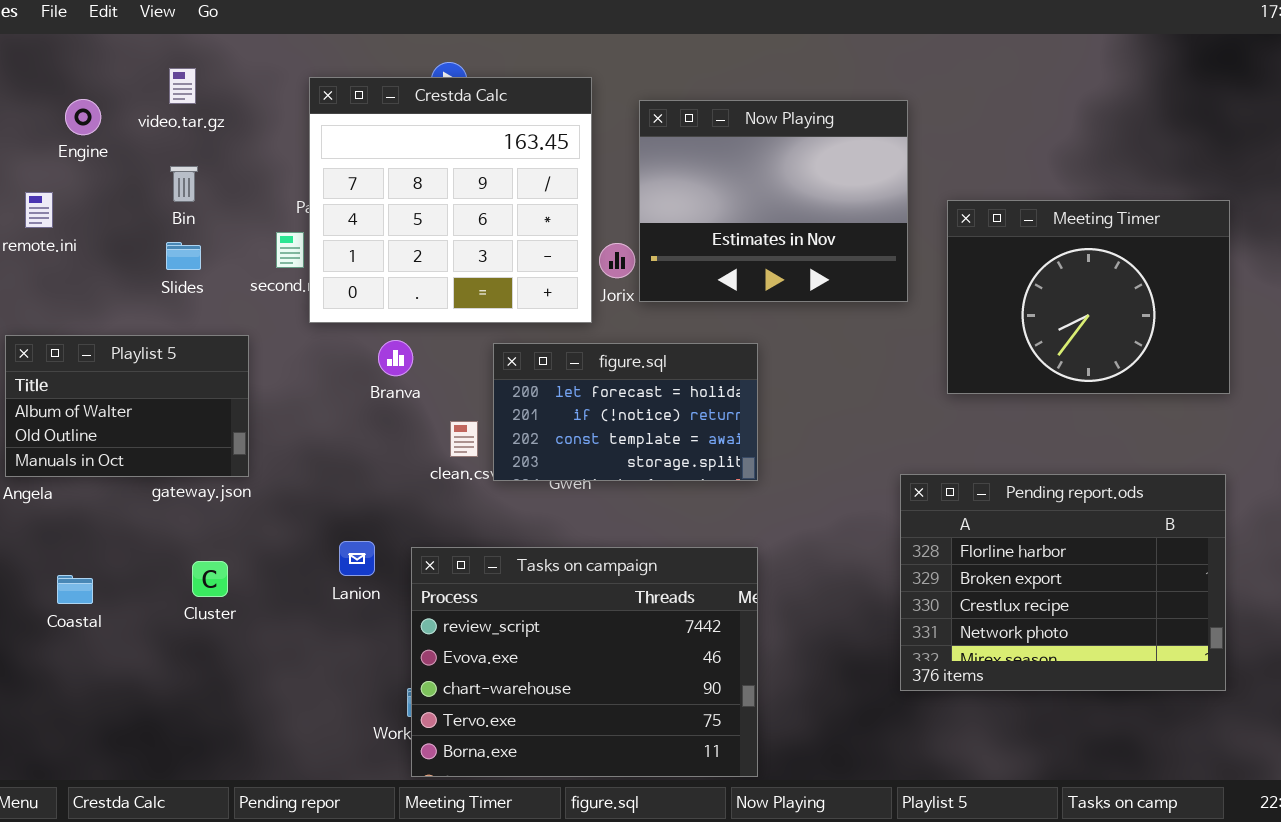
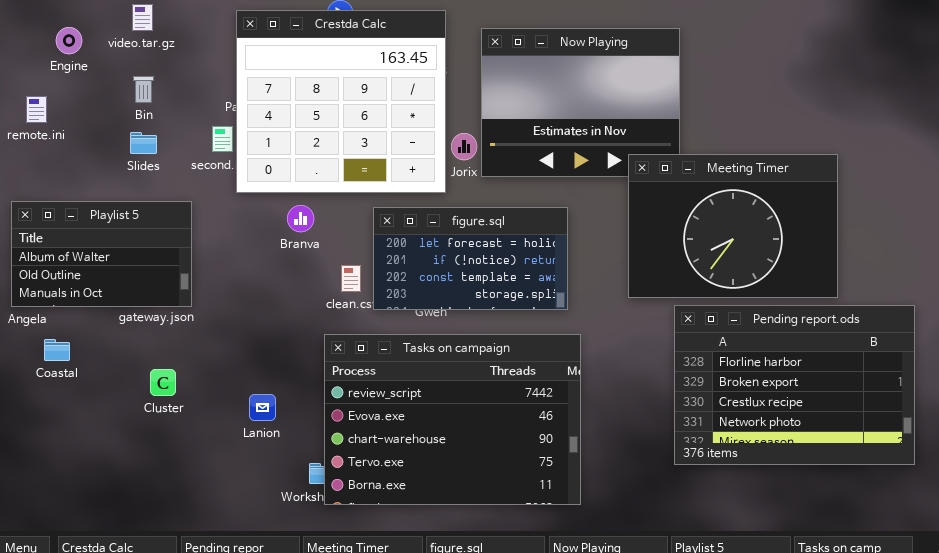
Meeting Timer: [947,200,1230,394] -> [628,154,838,298], moved
Lanion: [339,541,375,576] -> [249,394,276,421], moved
Tasks on campaign: [411,547,758,777] -> [324,334,581,505], moved
Coastal: [57,575,93,604] -> [44,339,70,361], moved

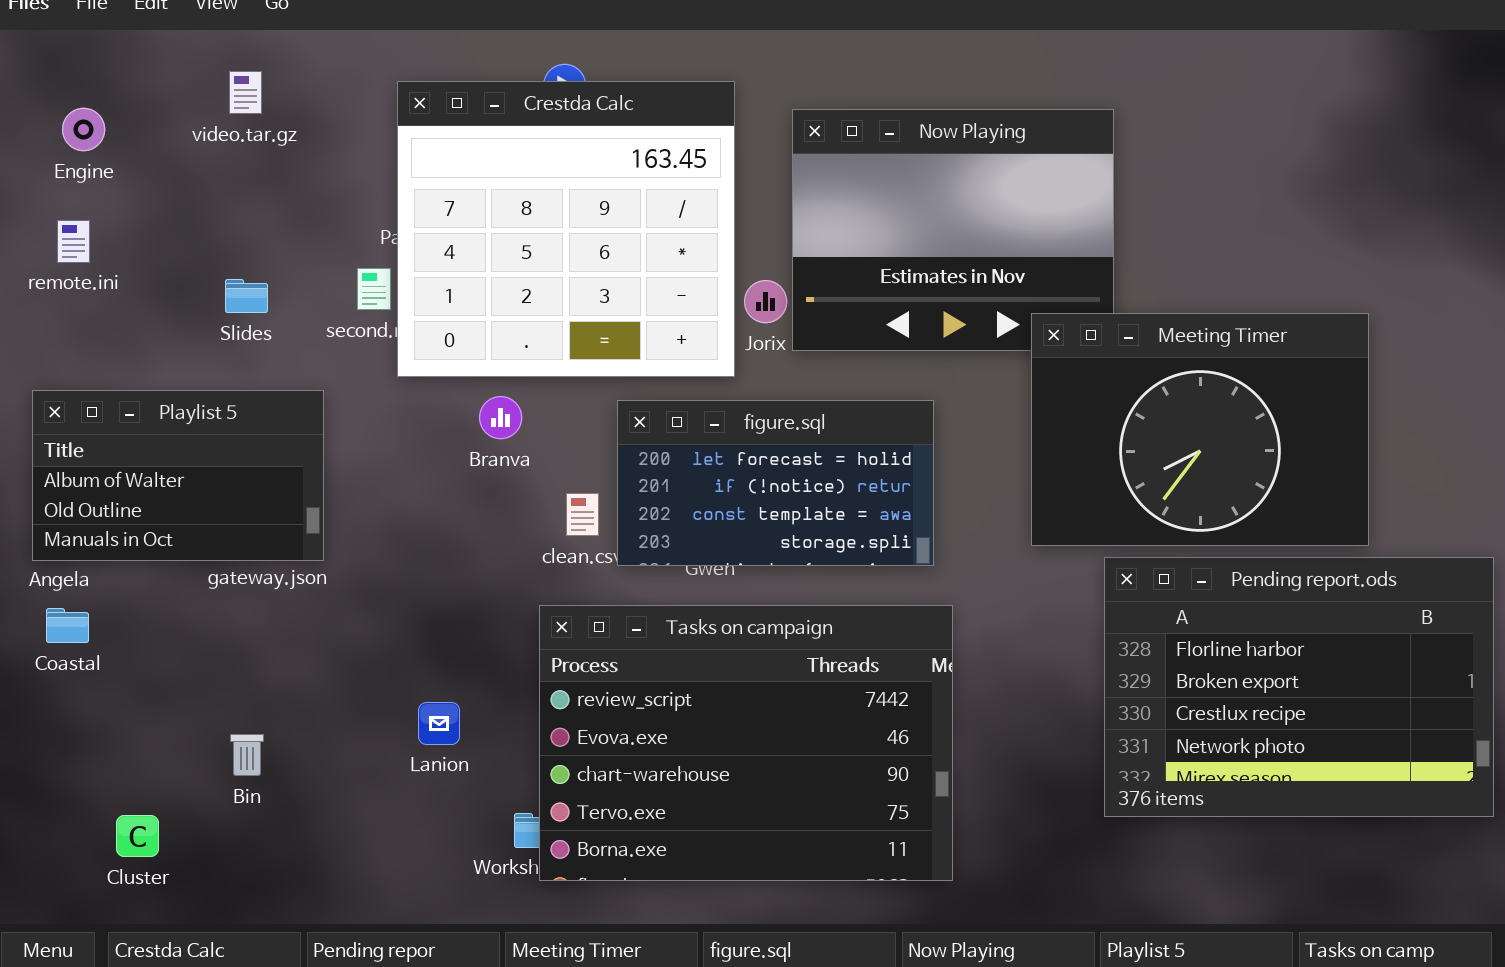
Engine: [56,27,82,54] -> [62,108,105,151], moved
Bin: [133,76,154,103] -> [230,734,264,776], moved
Coastal: [44,339,70,361] -> [46,608,89,643], moved
Cluster: [150,369,176,396] -> [116,815,159,857], moved

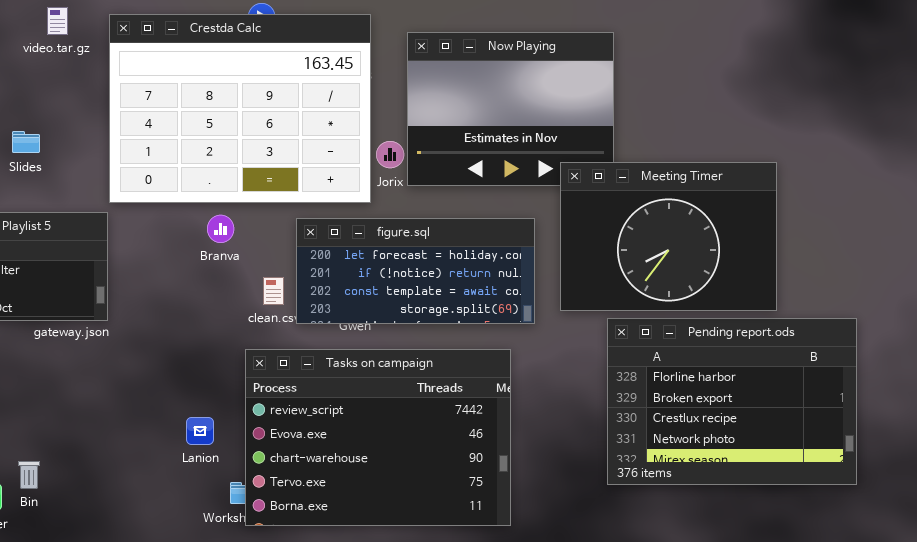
Crestda Calc: [397,81,735,377] -> [109,14,371,203], resized
Slides: [225,279,268,313] -> [12,131,40,153], moved
figure.sql: [617,400,934,566] -> [296,218,535,324], resized
Lanion: [418,702,460,745] -> [186,417,214,445], moved
Bin: [230,734,264,776] -> [18,461,40,489], moved

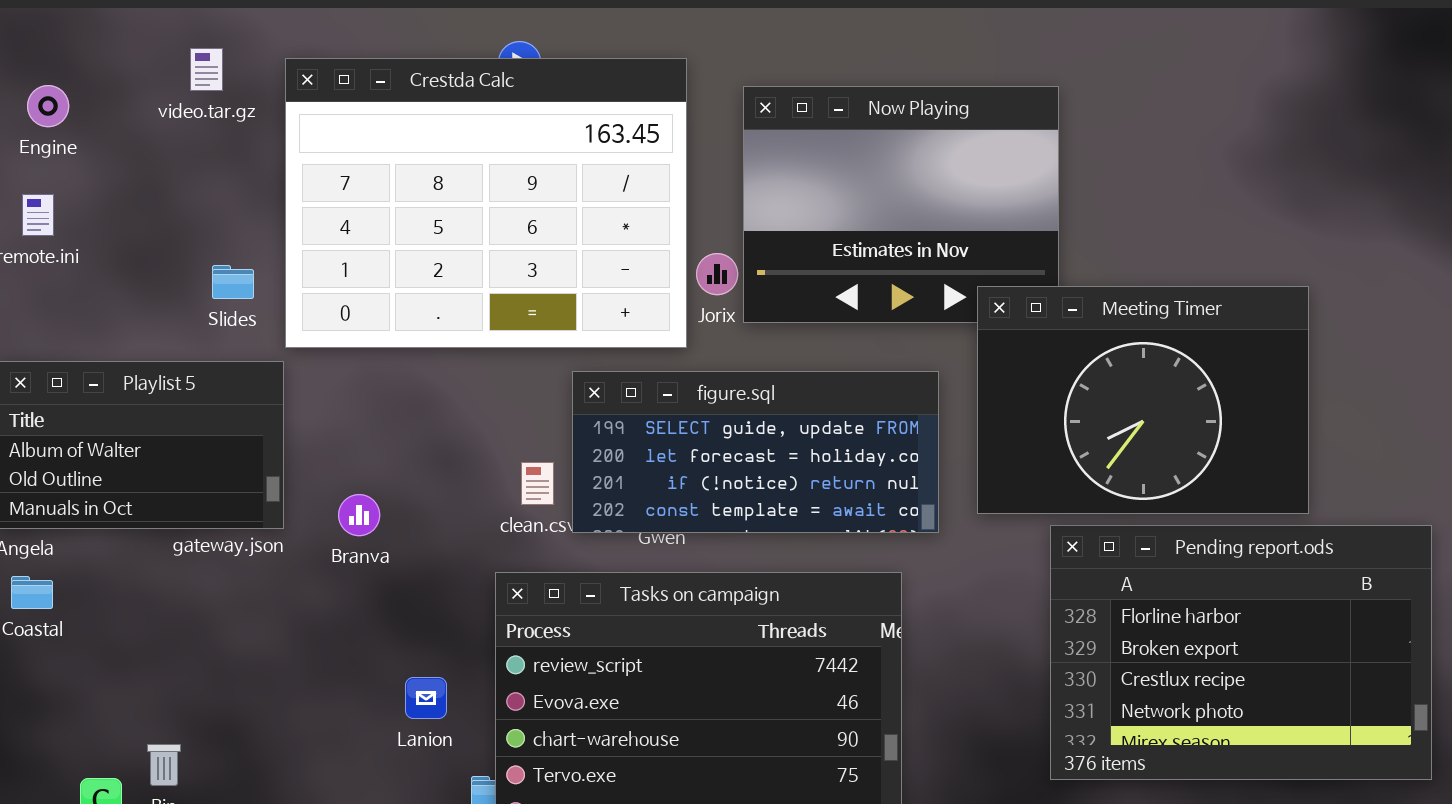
Slides: [12,131,40,153] -> [212,265,254,299], moved
Branva: [207,215,234,243] -> [338,494,380,536], moved
figure.sql: [296,218,535,324] -> [572,371,939,533], scrolled up 1 row

